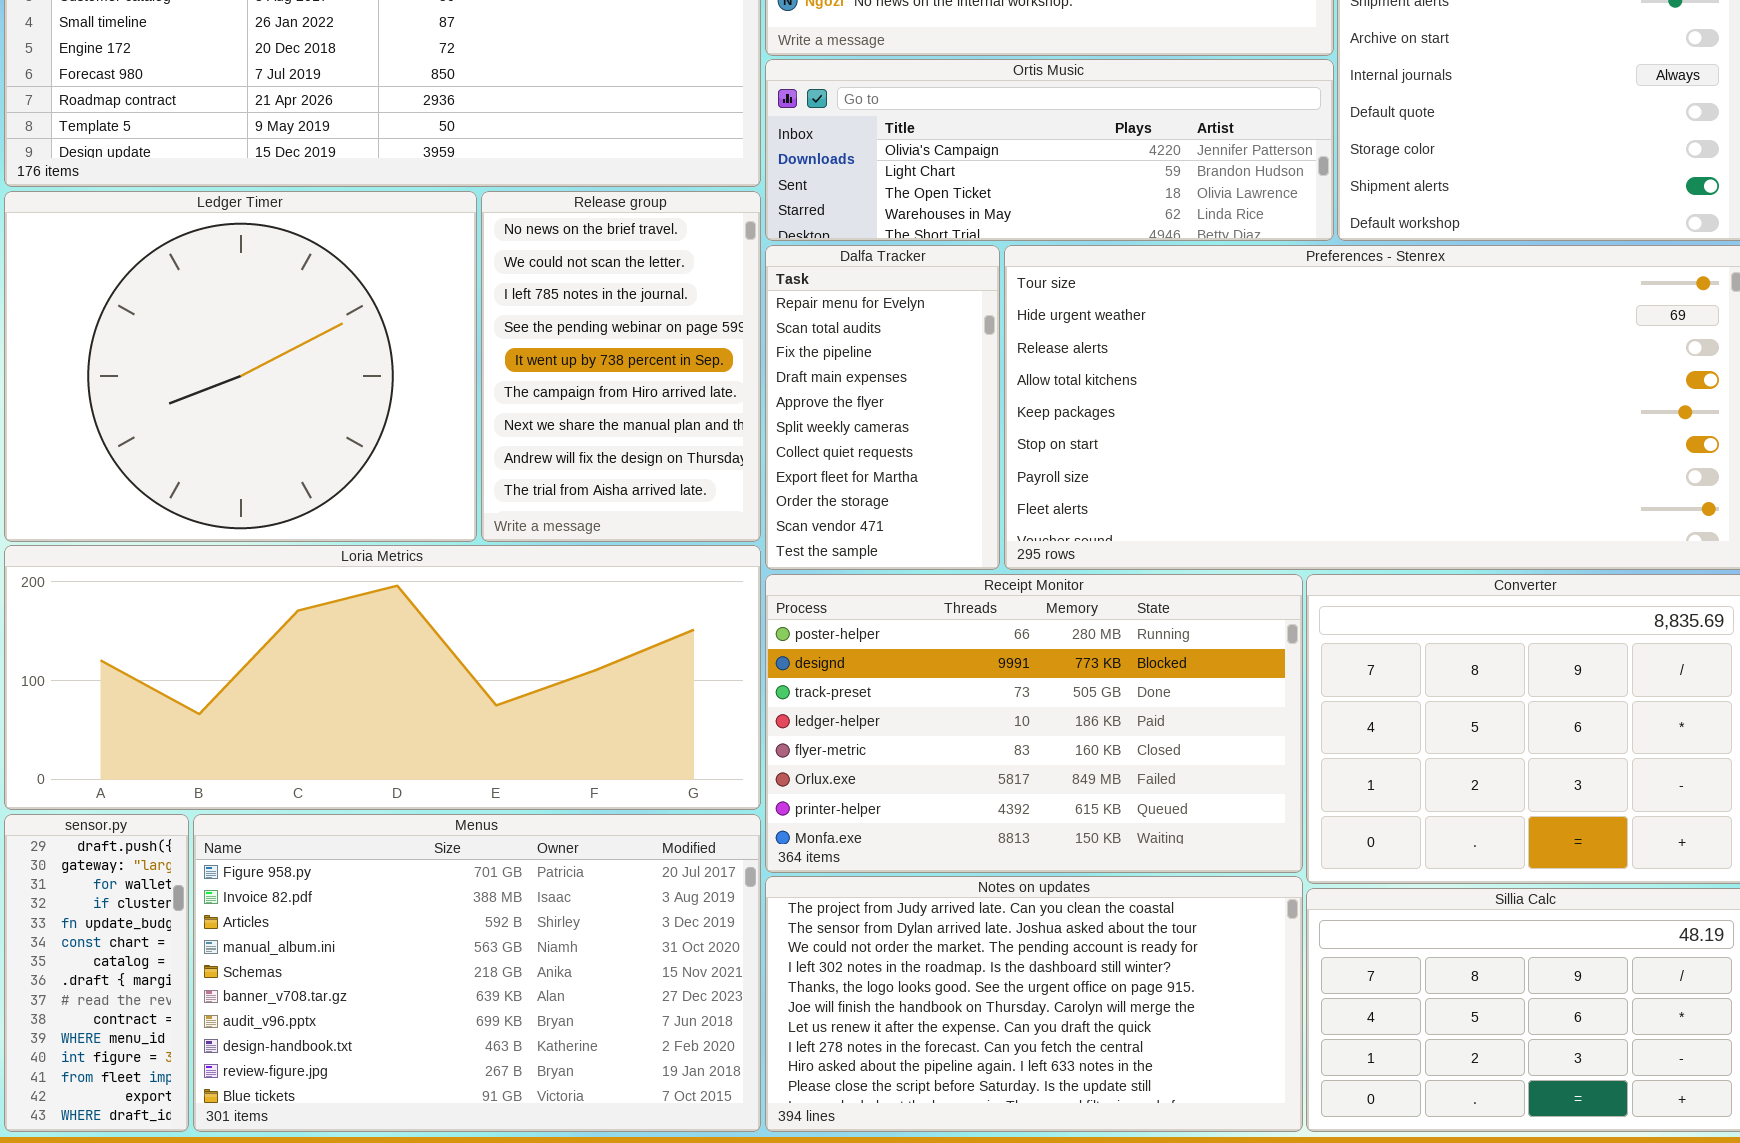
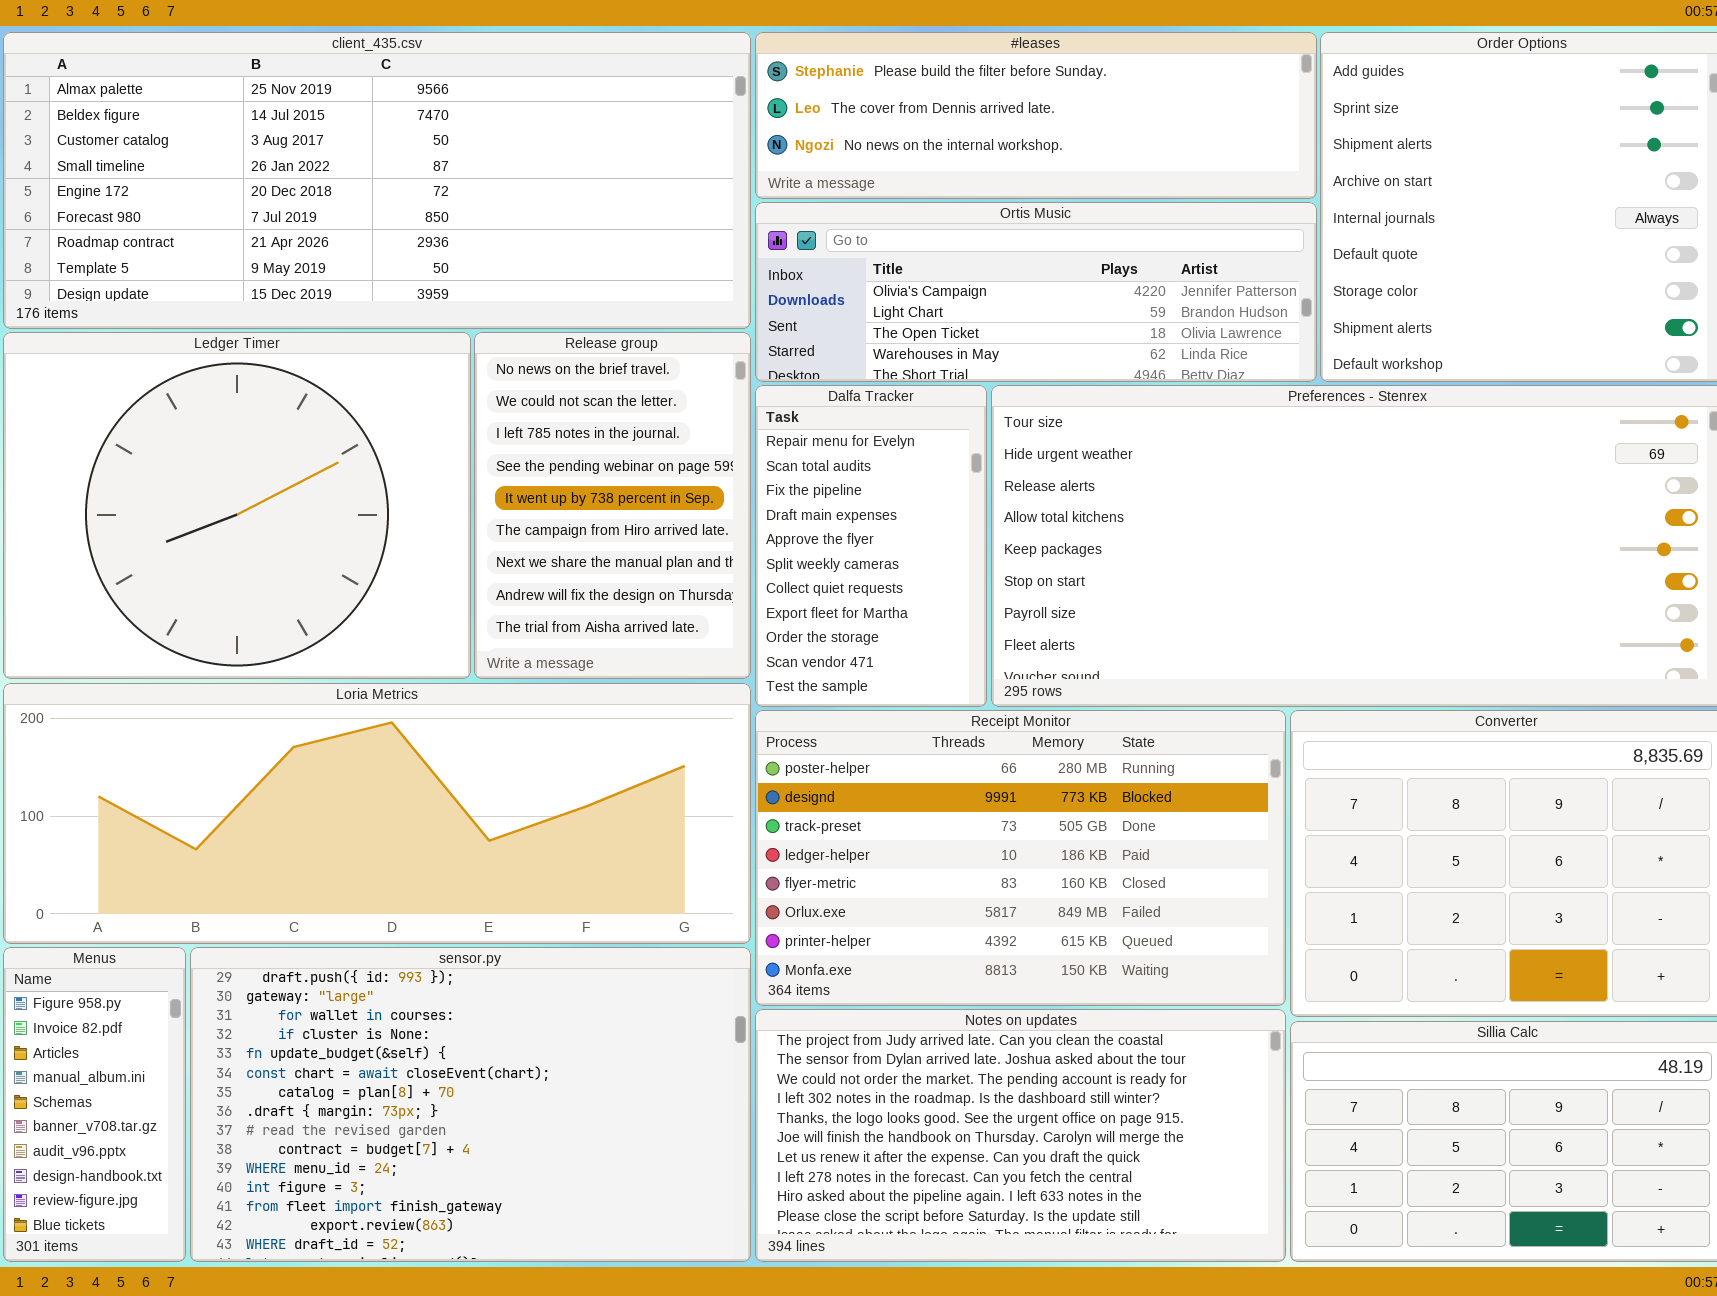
sensor.py: [4,814,189,1132] -> [190,947,751,1262], moved, resized
Menus: [193,814,761,1132] -> [3,947,186,1262], moved, resized

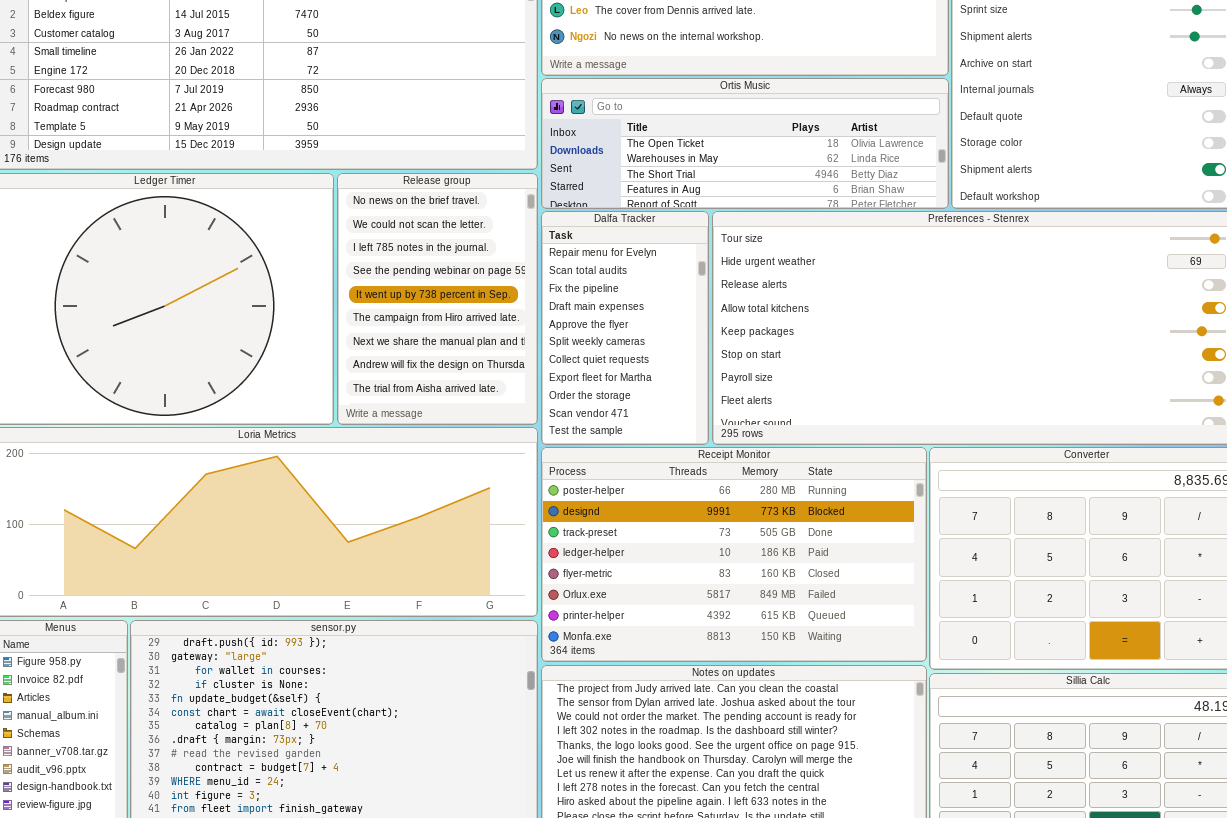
Ortis Music: [755,202,1317,382] -> [541,78,949,209], scrolled down 2 rows

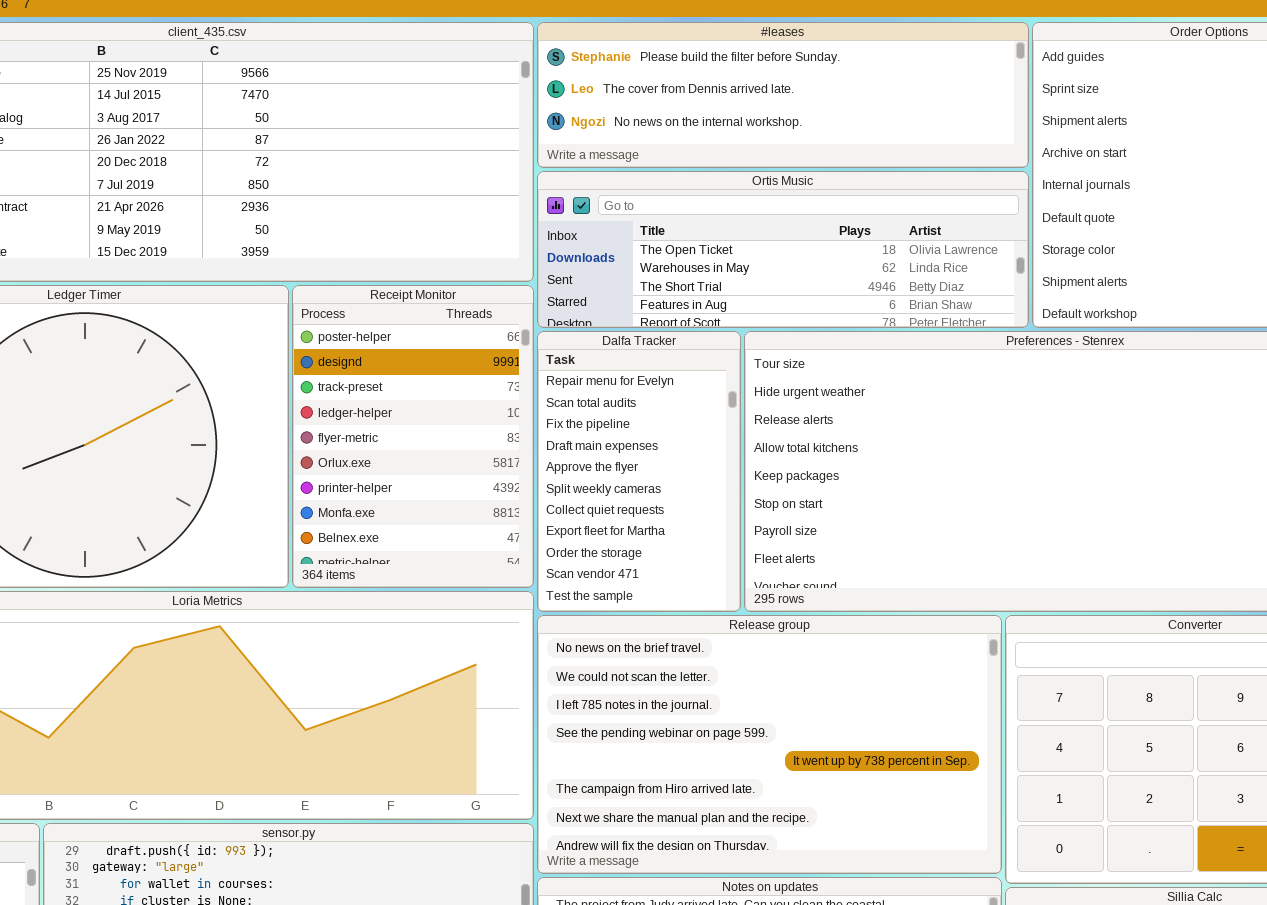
Release group: [337,173,538,425] -> [537,615,1002,874], moved, resized
Receipt Monitor: [541,447,927,662] -> [292,285,534,588], moved, resized

